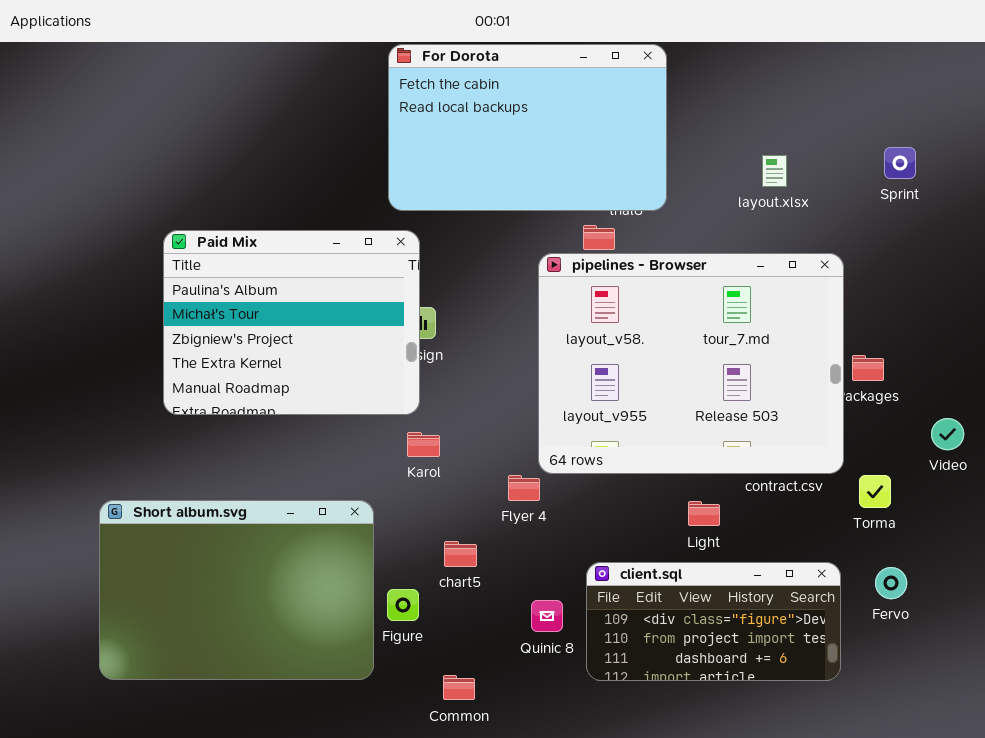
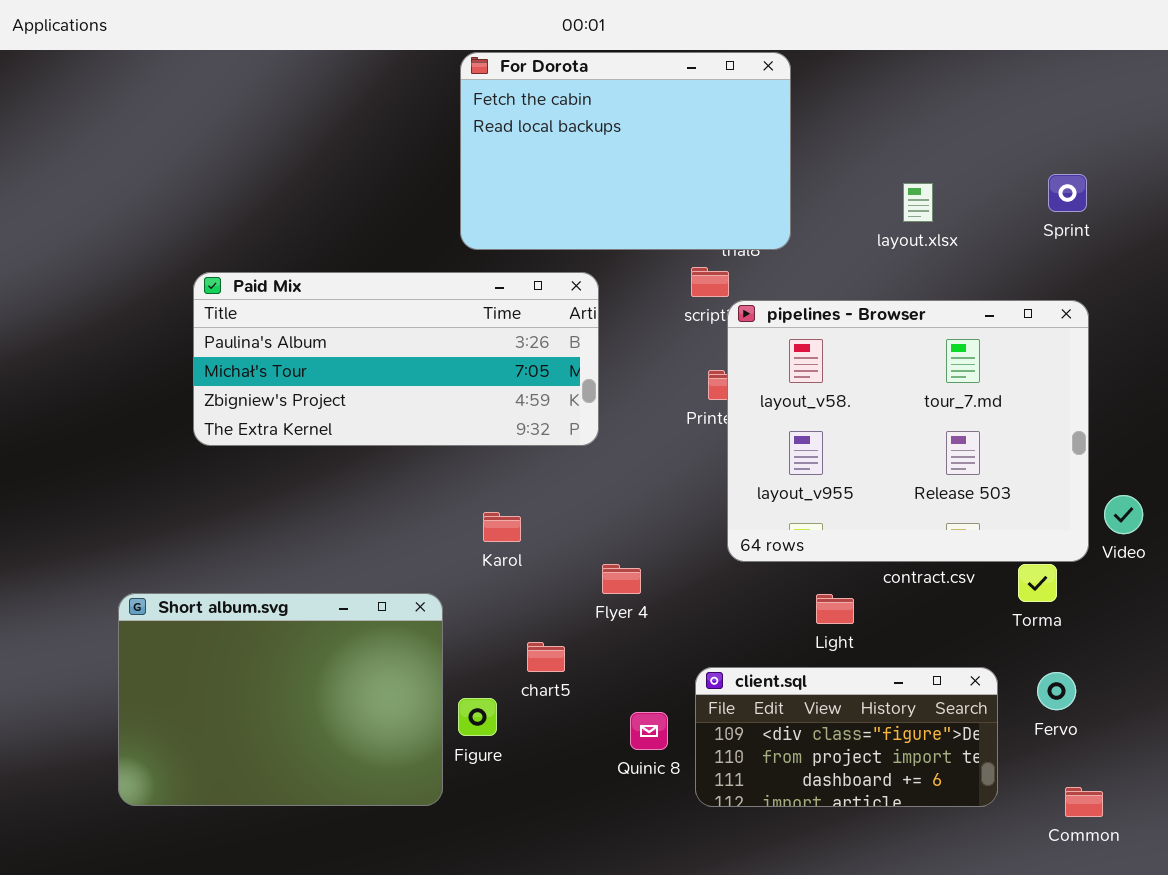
Paid Mix: [163,230,420,415] -> [193,272,599,446], resized
pipelines - Browser: [538,253,844,474] -> [727,300,1089,562], moved
Common: [443,675,475,700] -> [1065,787,1103,817], moved

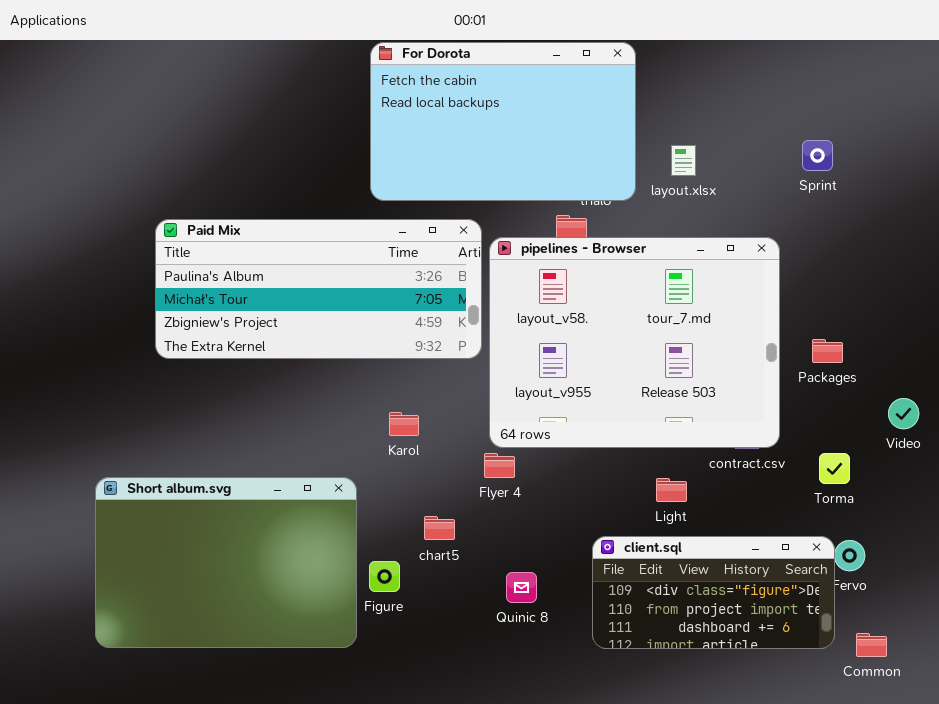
Sprint: [1048,174,1087,212] -> [802,140,833,171], moved
layout.xlsx: [903,183,933,222] -> [671,145,696,176], moved
pipelines - Browser: [727,300,1089,562] -> [489,237,780,448], moved
client.sql: [695,667,998,807] -> [592,536,835,649], moved

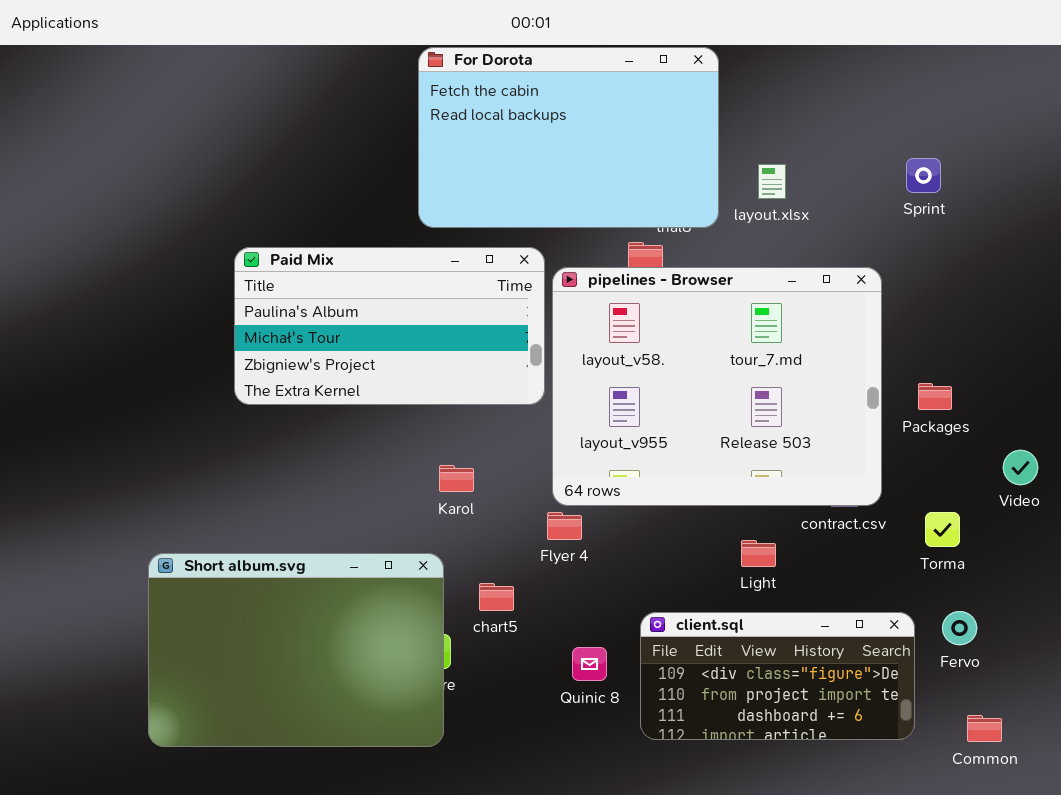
Paid Mix: [155,219,482,359] -> [234,247,545,405], resized
Short album.svg: [95,477,357,648] -> [148,553,444,747], moved
client.sql: [592,536,835,649] -> [640,612,915,740], moved

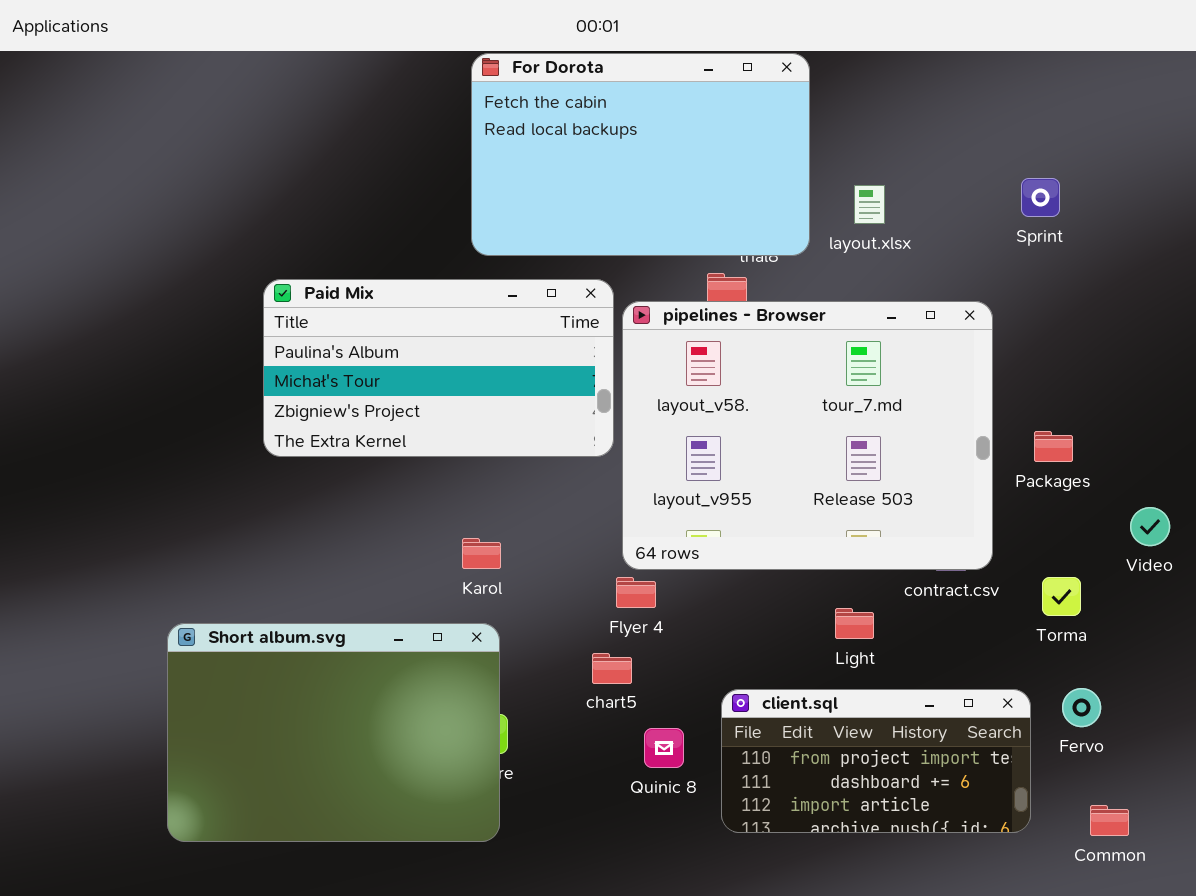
Karol: [439,465,474,492] -> [462,538,501,569], moved
chart5: [479,583,514,611] -> [592,653,632,684], moved
client.sql: [640,612,915,740] -> [721,689,1031,833], scrolled down 1 row

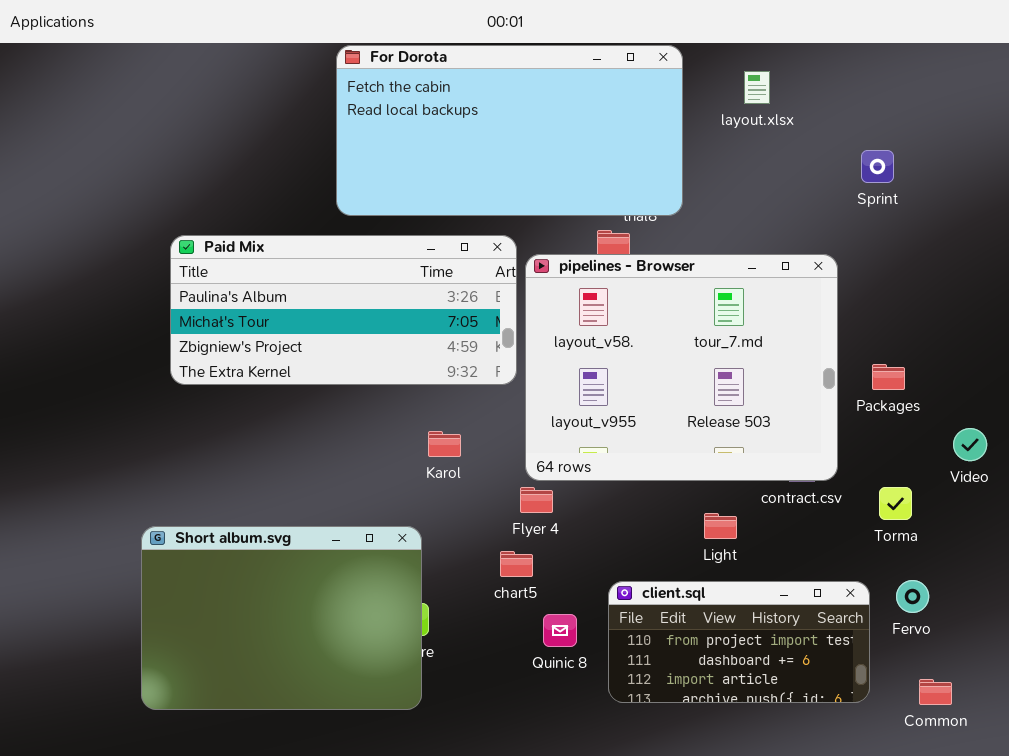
For Dorota: [471,53,810,256] -> [336,45,683,216], resized
layout.xlsx: [854,185,885,224] -> [744,71,770,104], moved
Paid Mix: [263,279,614,457] -> [170,235,517,385], resized
Karol: [462,538,501,569] -> [428,431,461,457], moved

